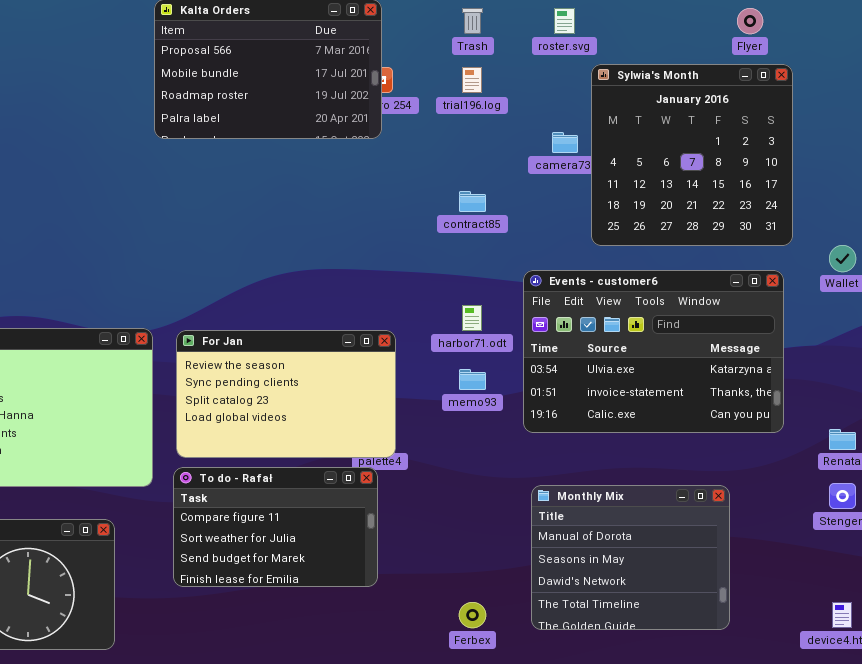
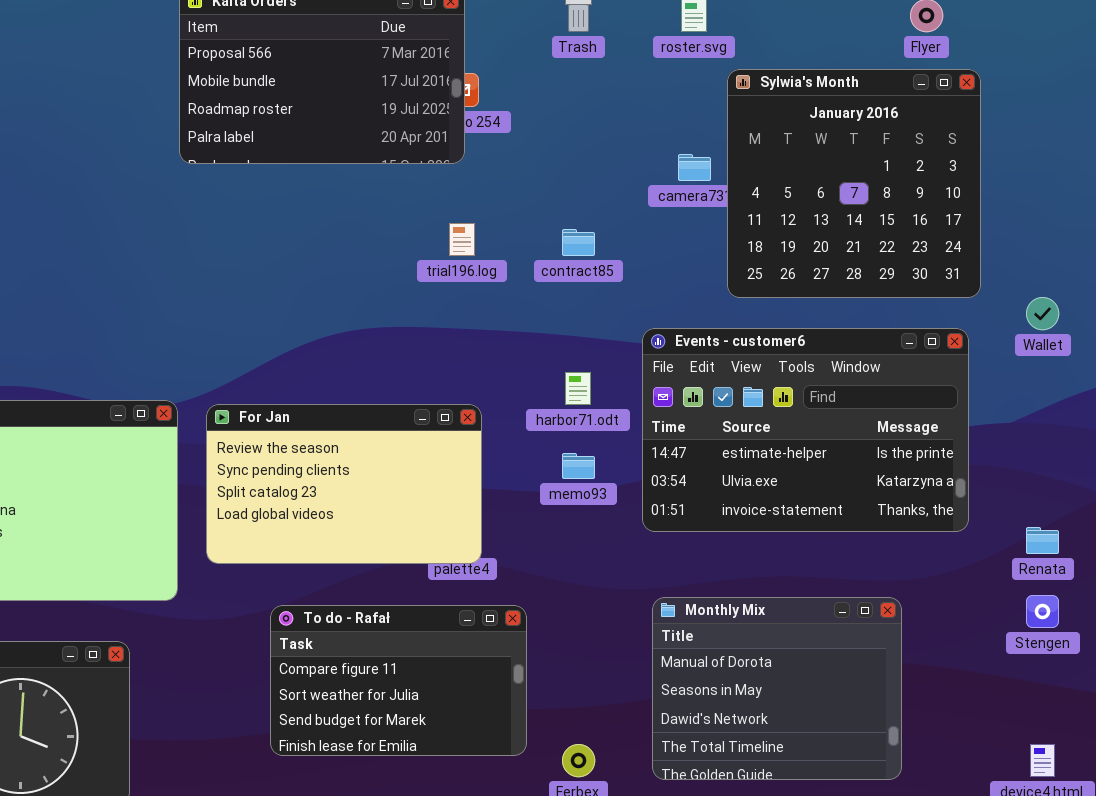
trial196.log: [462,67,482,93] -> [449,223,475,256], moved
Events - customer6: [523,270,784,433] -> [642,328,969,532], scrolled up 1 row
To do - Rafał: [173,467,378,587] -> [270,605,527,756], moved

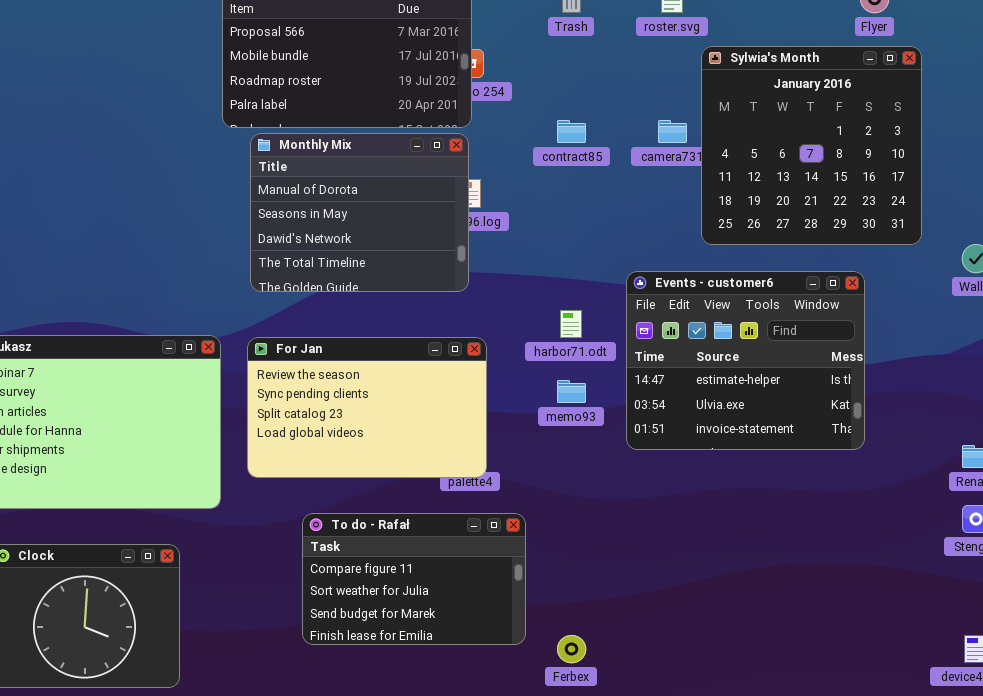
contract85: [562,229,595,256] -> [557,120,586,143], moved
Events - customer6: [642,328,969,532] -> [626,271,865,450], resized
Monthly Mix: [652,597,902,780] -> [250,133,469,292], moved

